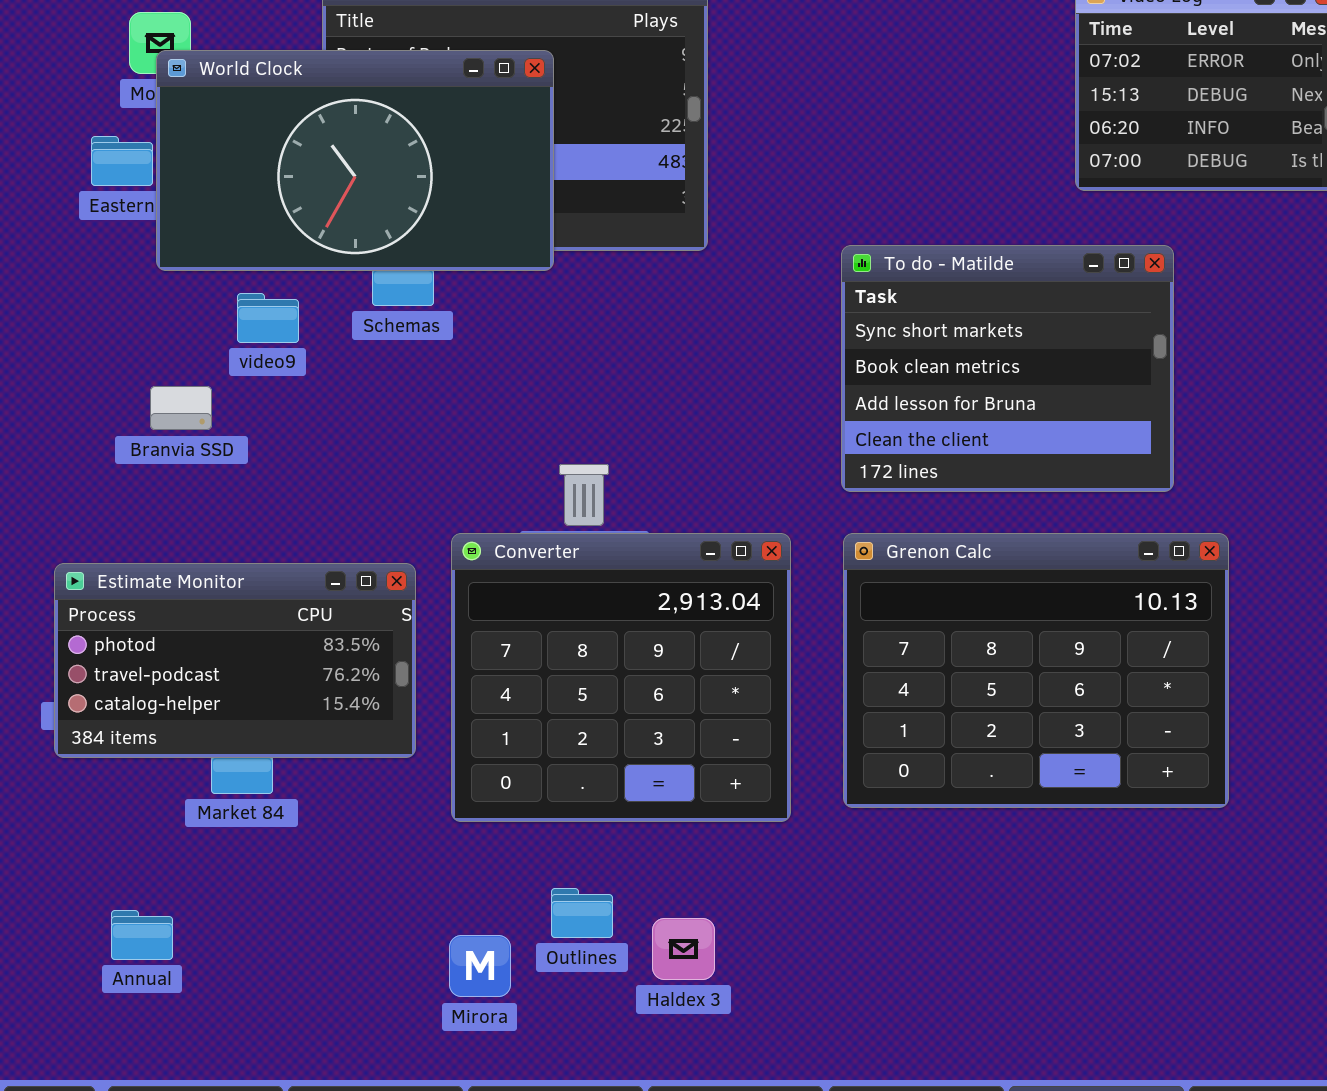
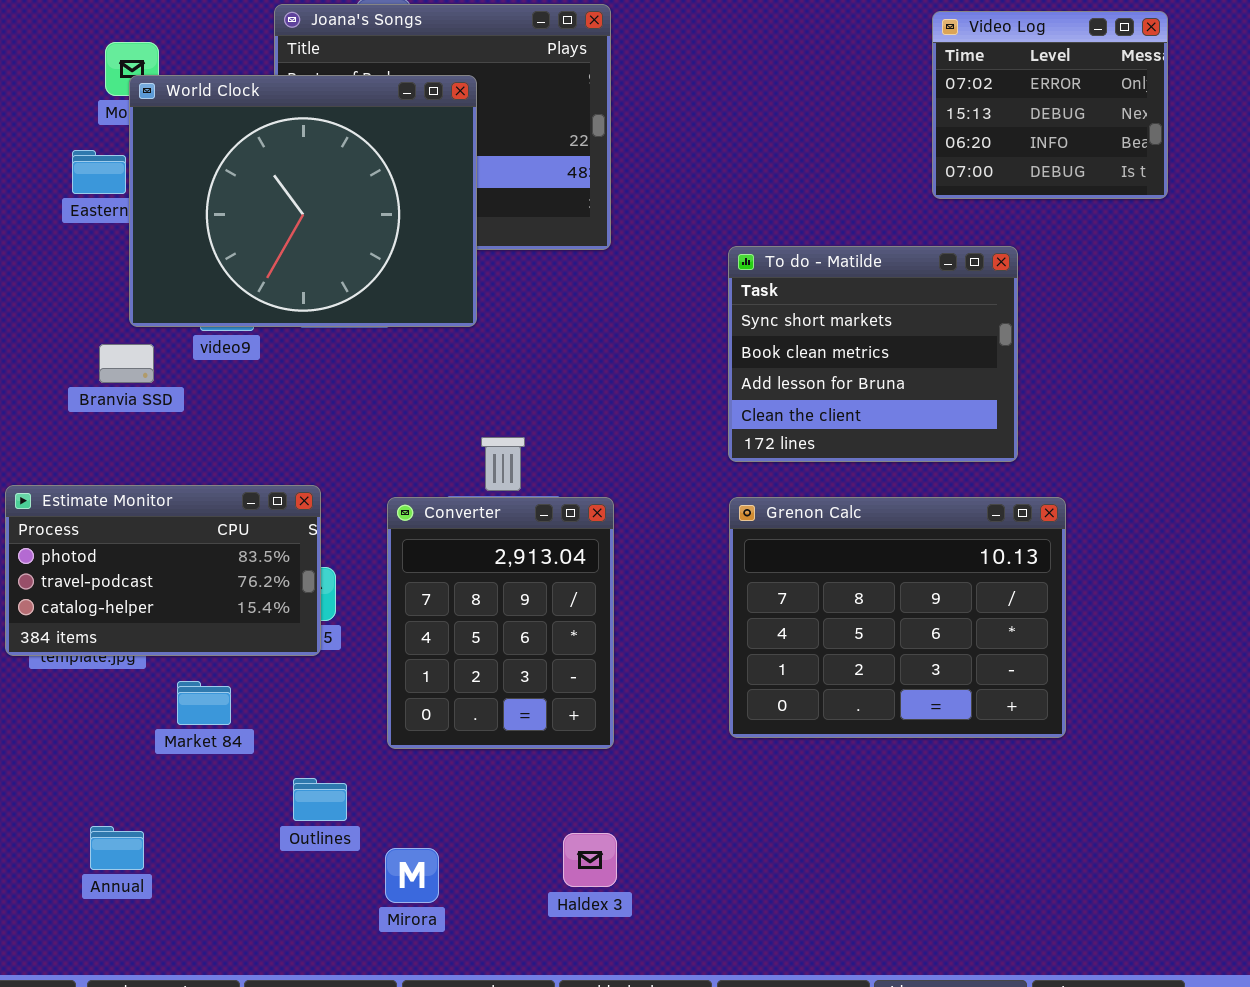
World Clock: [156,50,554,271] -> [129,75,477,327], resized
Branvia SSD: [150,386,212,430] -> [99,344,154,383], moved
Converter: [451,533,791,822] -> [387,497,614,749], resized
Estimate Monitor: [54,563,416,758] -> [5,485,321,656], moved
Outlines: [551,888,613,938] -> [293,778,347,821], moved

